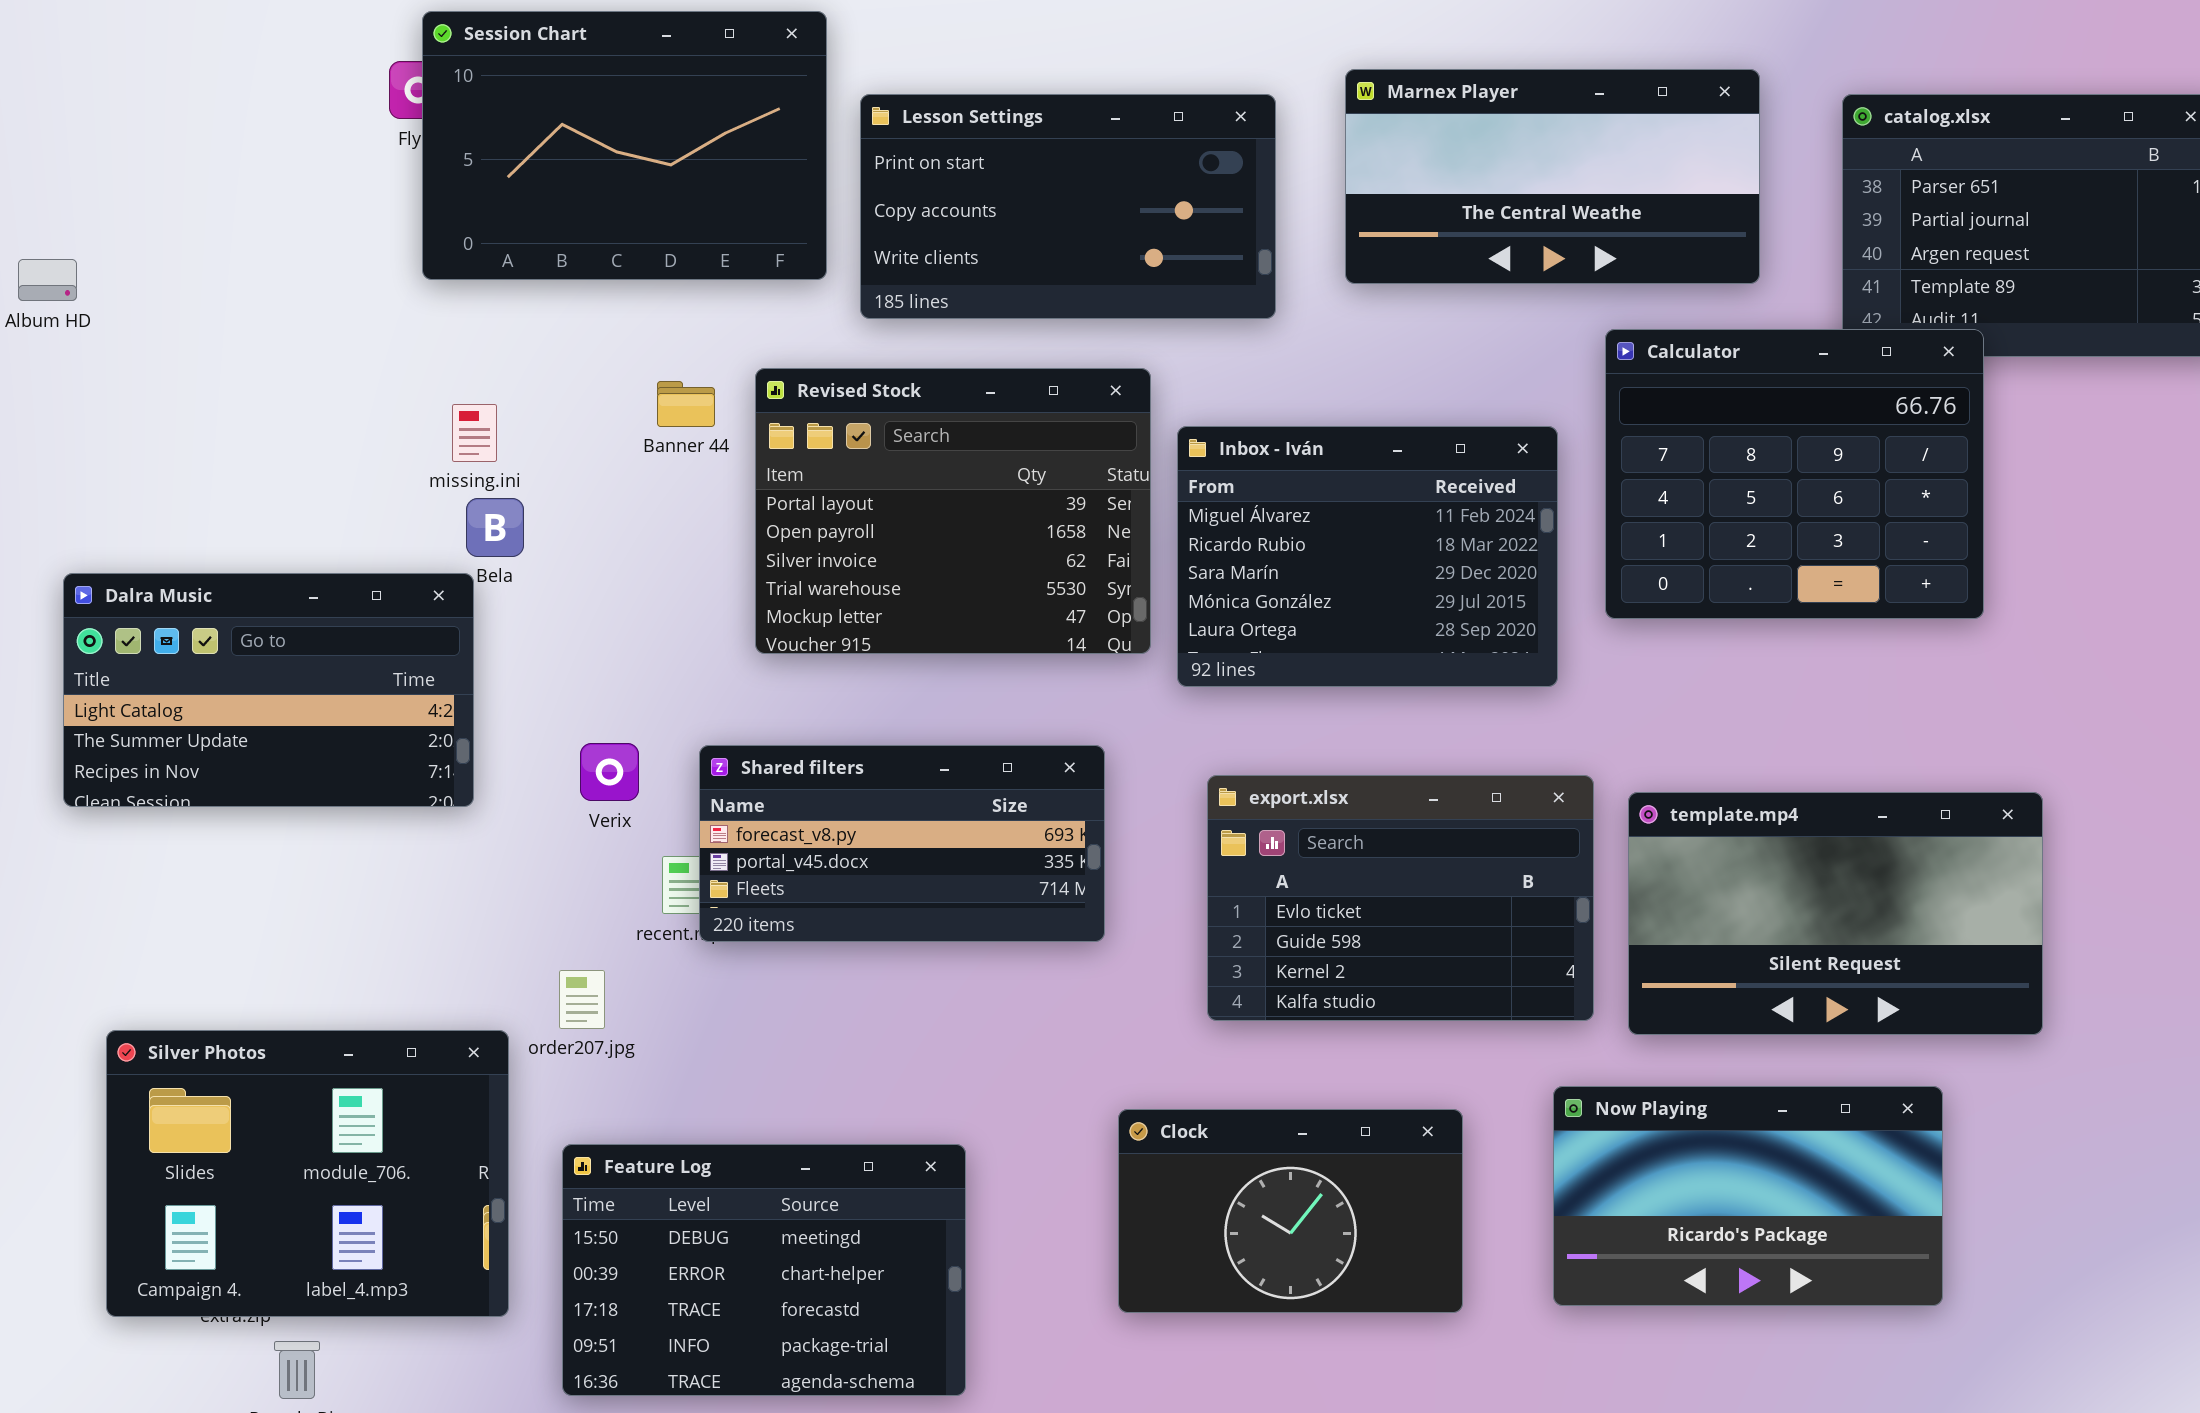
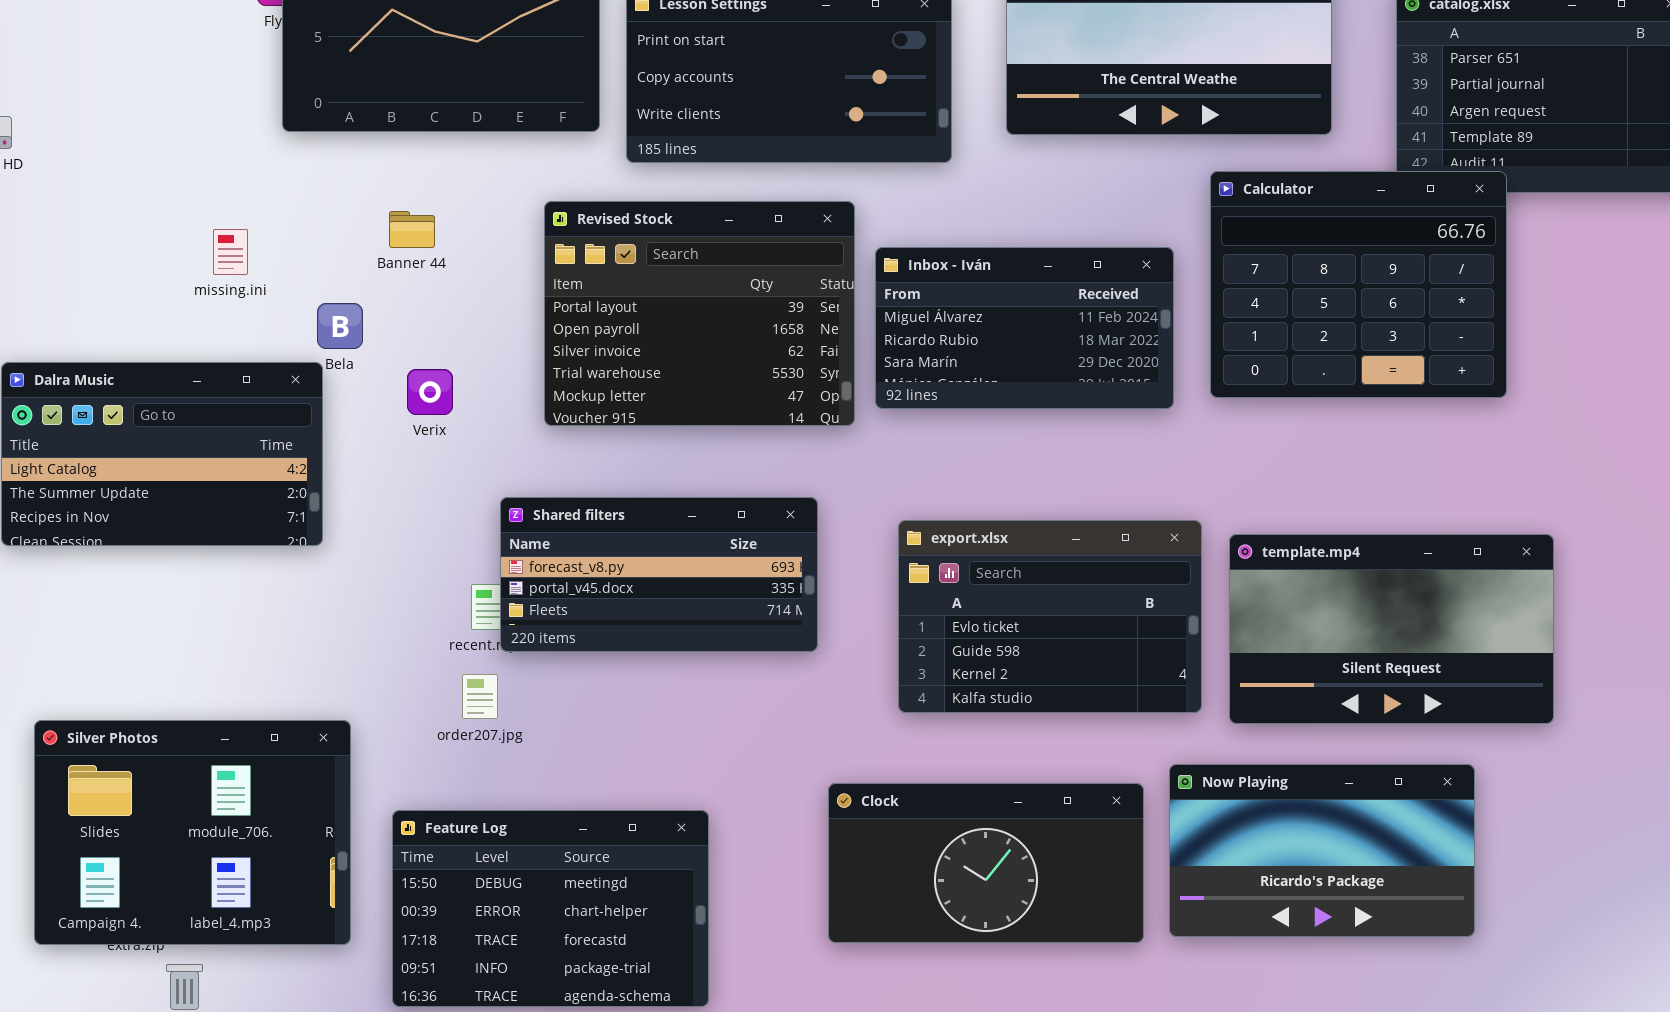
Banner 44: [657,381,715,427] -> [389,211,435,248], moved
missing.ini: [452,404,497,462] -> [213,229,248,275], moved
Inbox - Iván: [1177,426,1558,687] -> [875,247,1174,409], resized
Verix: [580,743,639,801] -> [407,369,453,415], moved
order207.jpg: [559,970,605,1029] -> [462,674,498,719], moved
Clock: [1118,1109,1463,1313] -> [828,783,1144,943], resized

